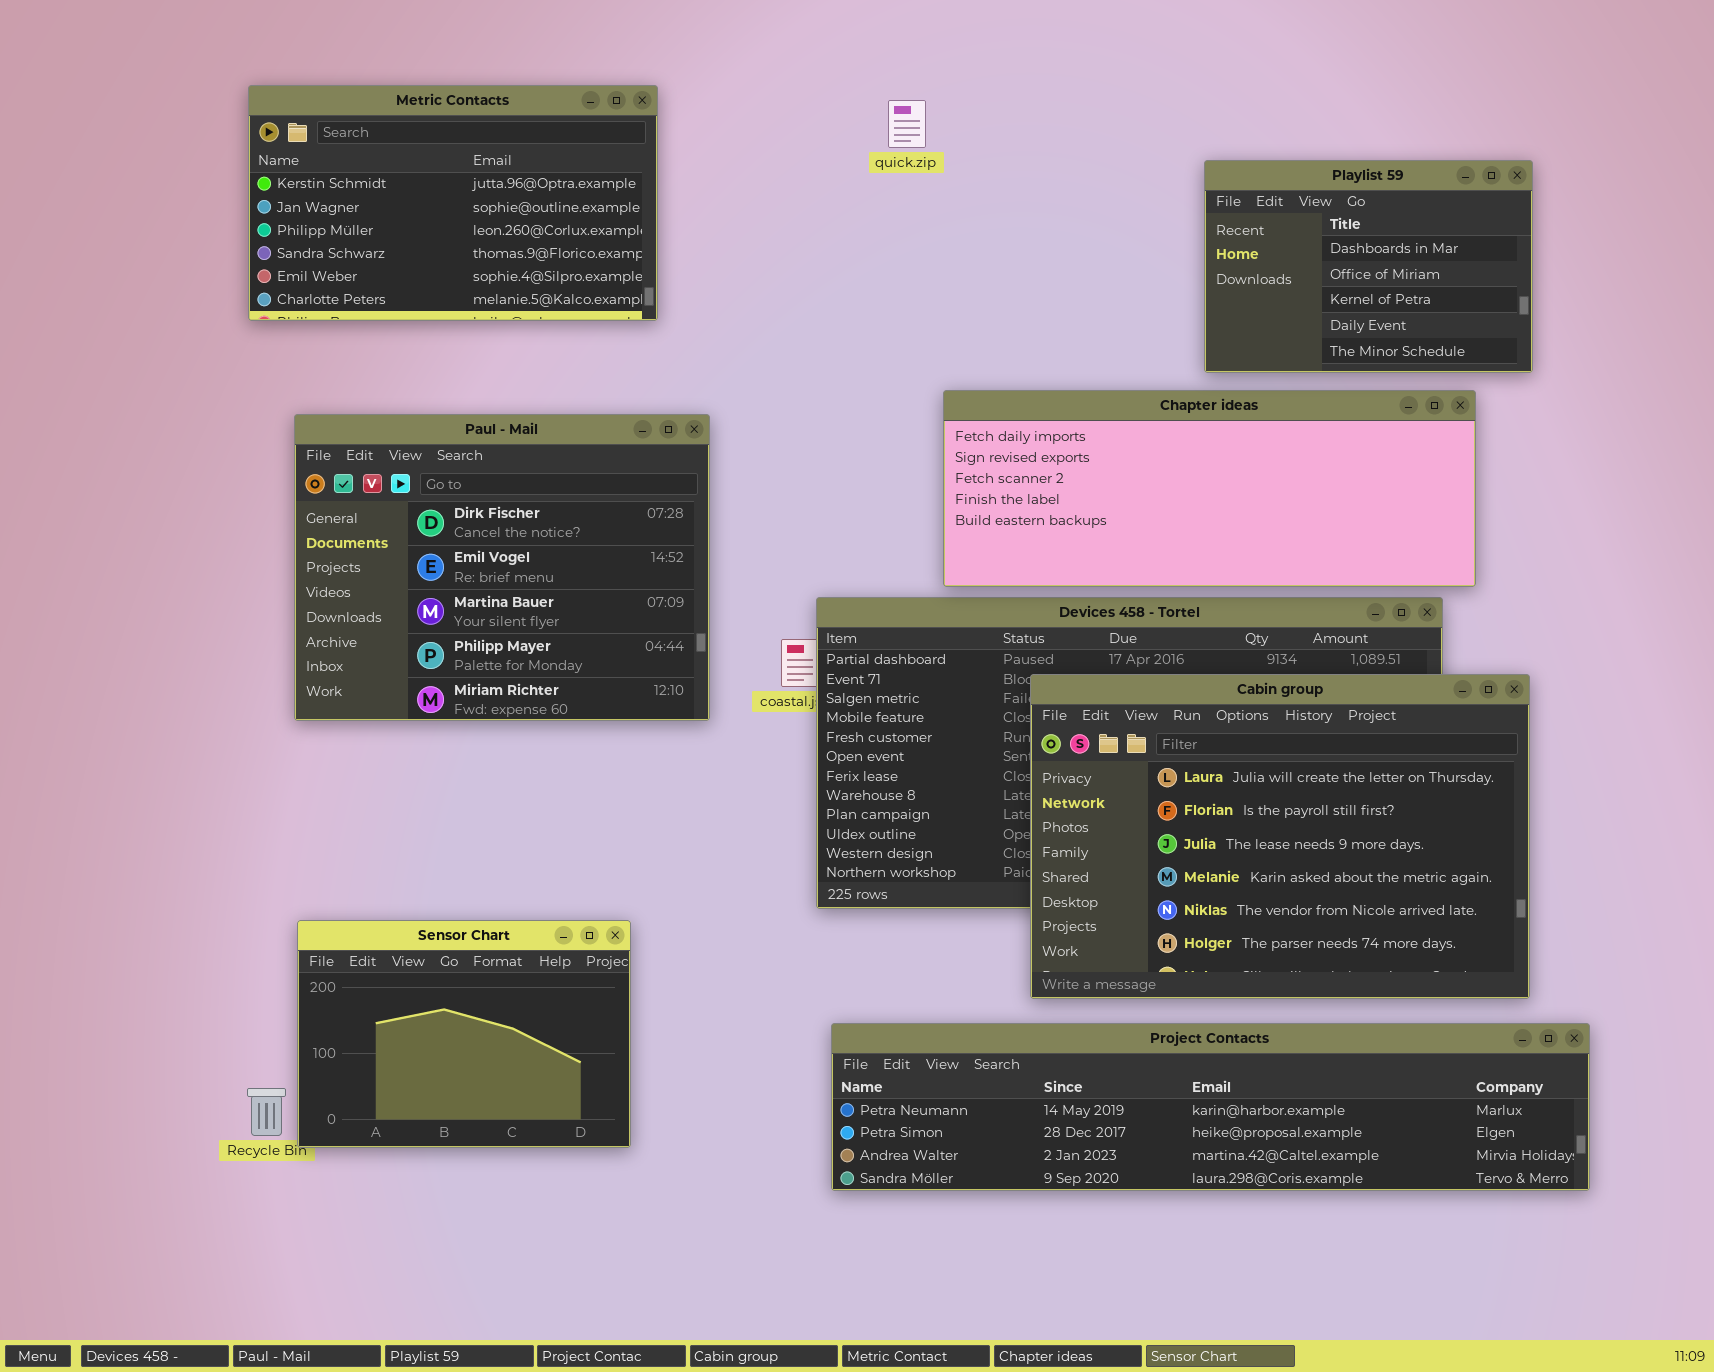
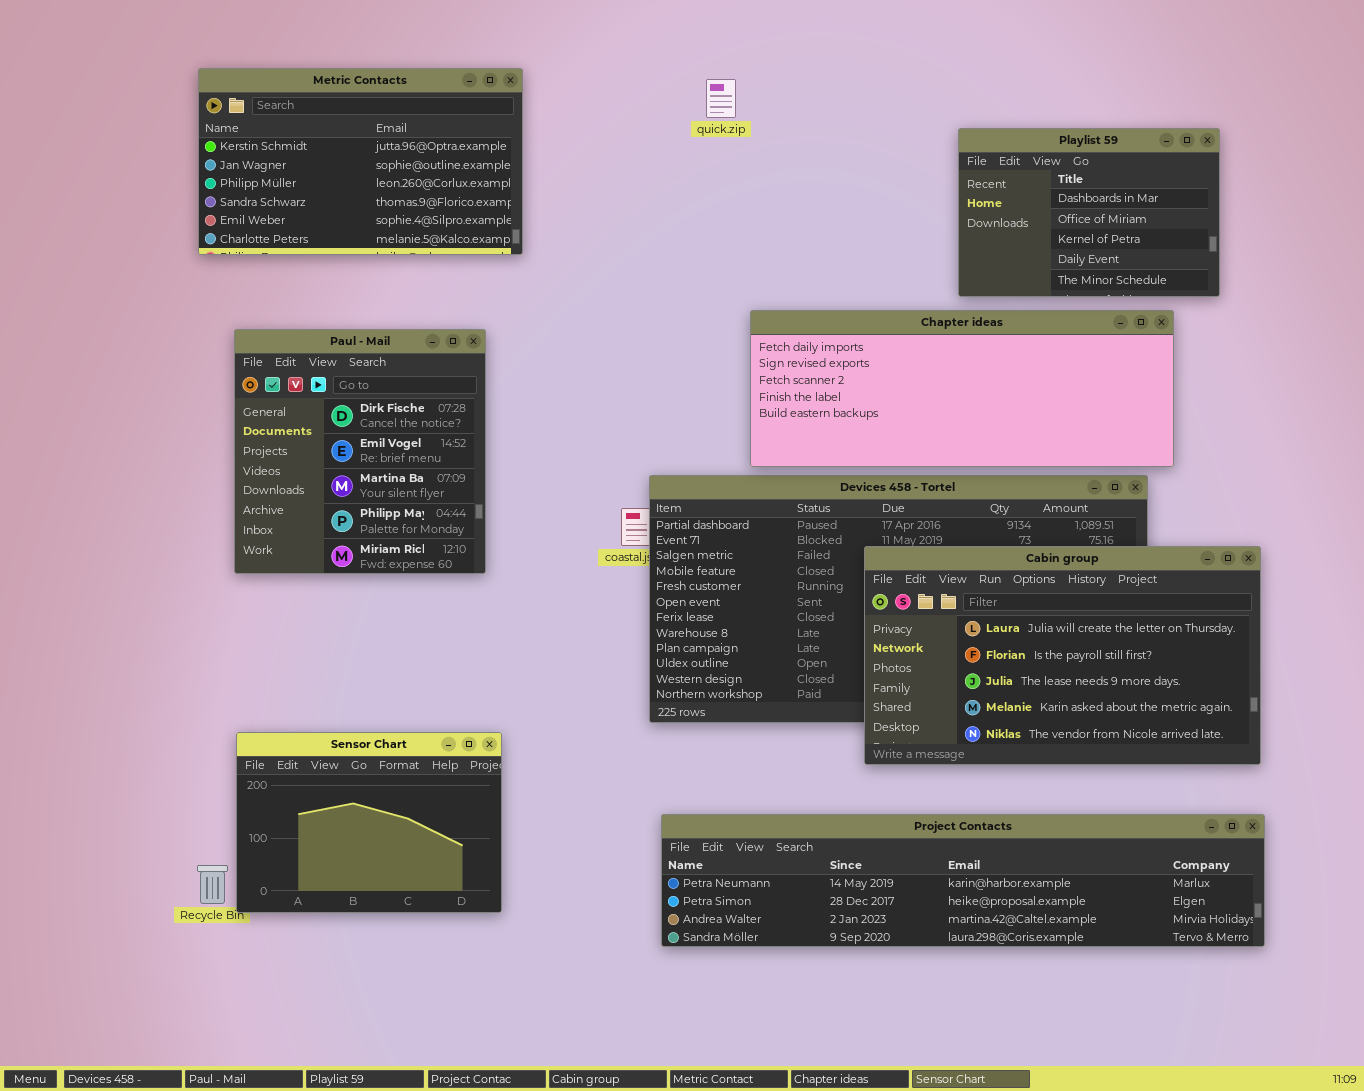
Paul - Mail: [294,414,710,721] -> [234,329,486,574], resized
Cabin group: [1030,674,1530,999] -> [864,546,1261,765], moved, resized

